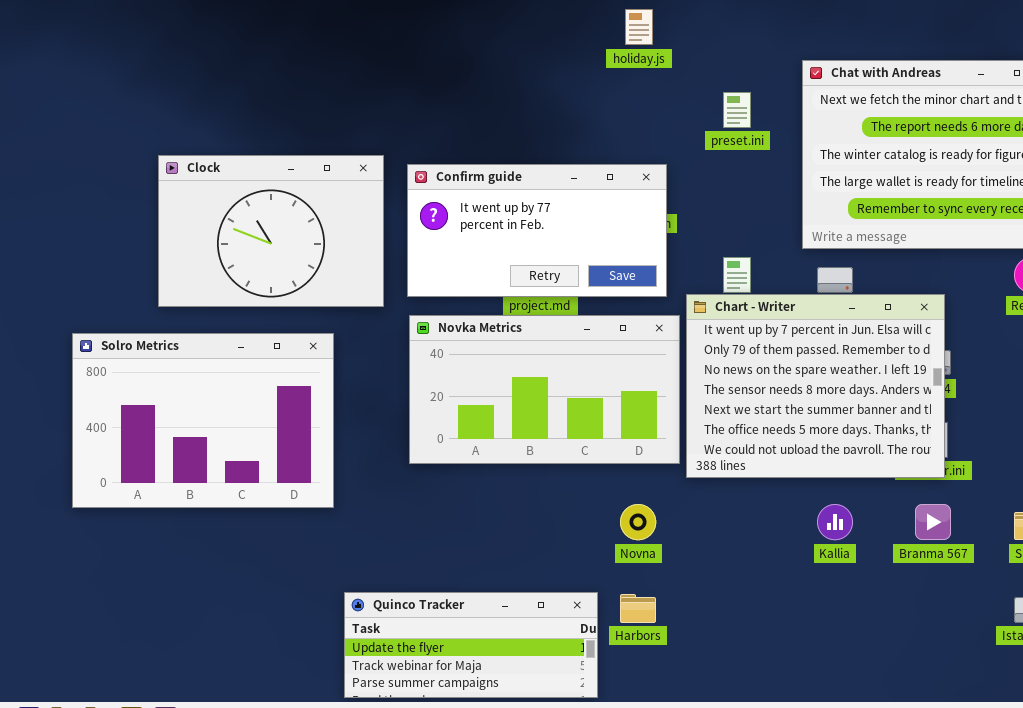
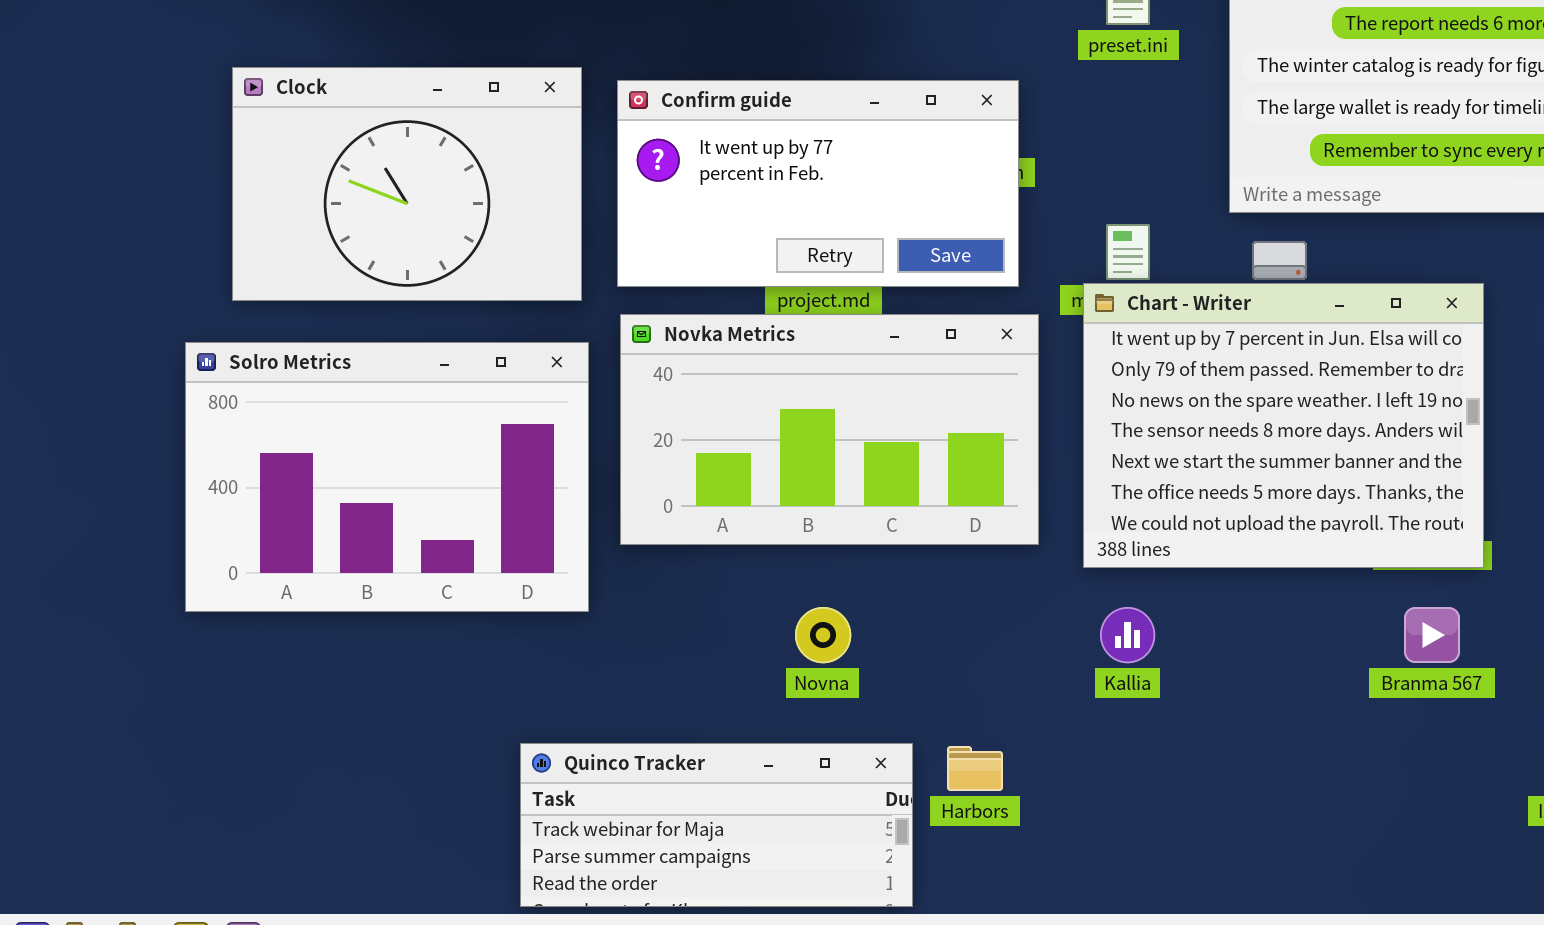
Chart - Writer: [686,294,945,478] -> [1083,283,1484,568], moved
Solro Metrics: [72,333,334,508] -> [185,342,589,612], moved
Novna: [620,504,656,540] -> [795,607,851,663], moved
Kallia: [817,504,853,540] -> [1100,607,1155,663], moved
Quinco Tracker: [344,592,598,698] -> [520,743,913,907], scrolled down 1 row

